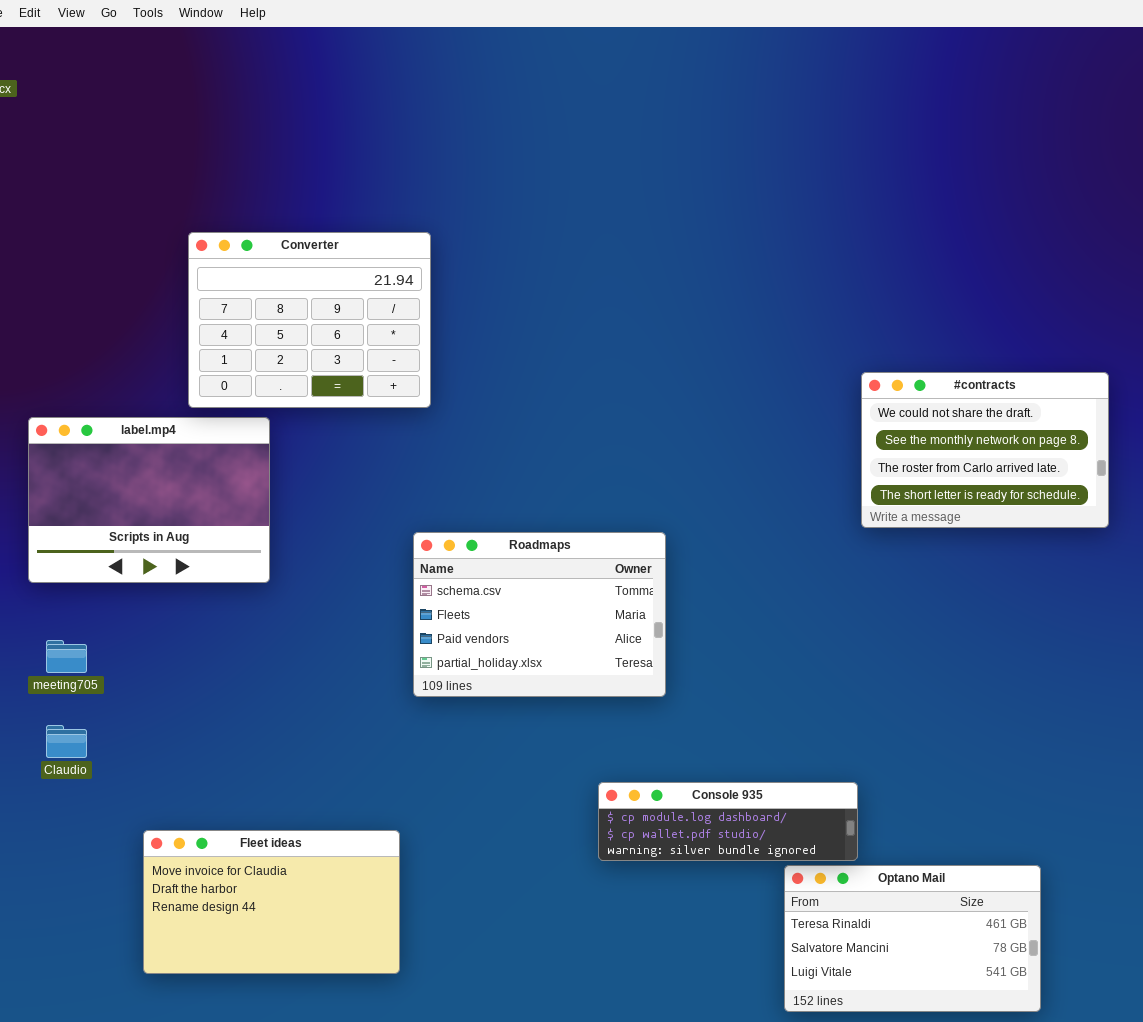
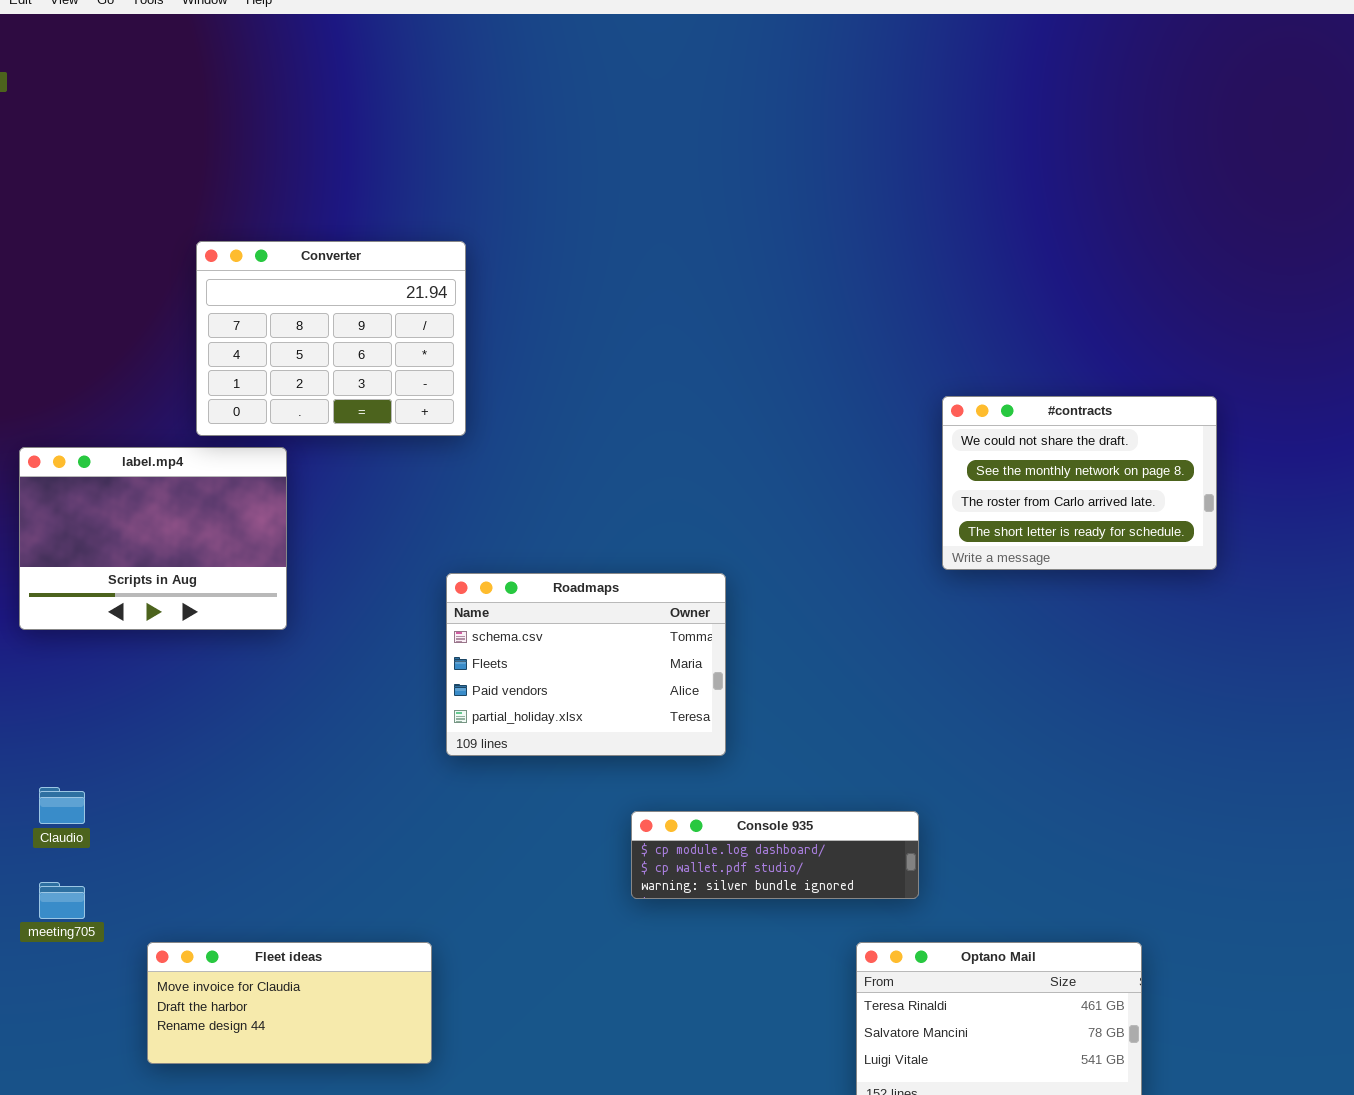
meeting705: [46,640,87,673] -> [39,882,85,919], moved
Console 935: [598,782,858,861] -> [631,811,919,899], moved
Fleet ideas: [143,830,400,974] -> [147,942,432,1064], resized

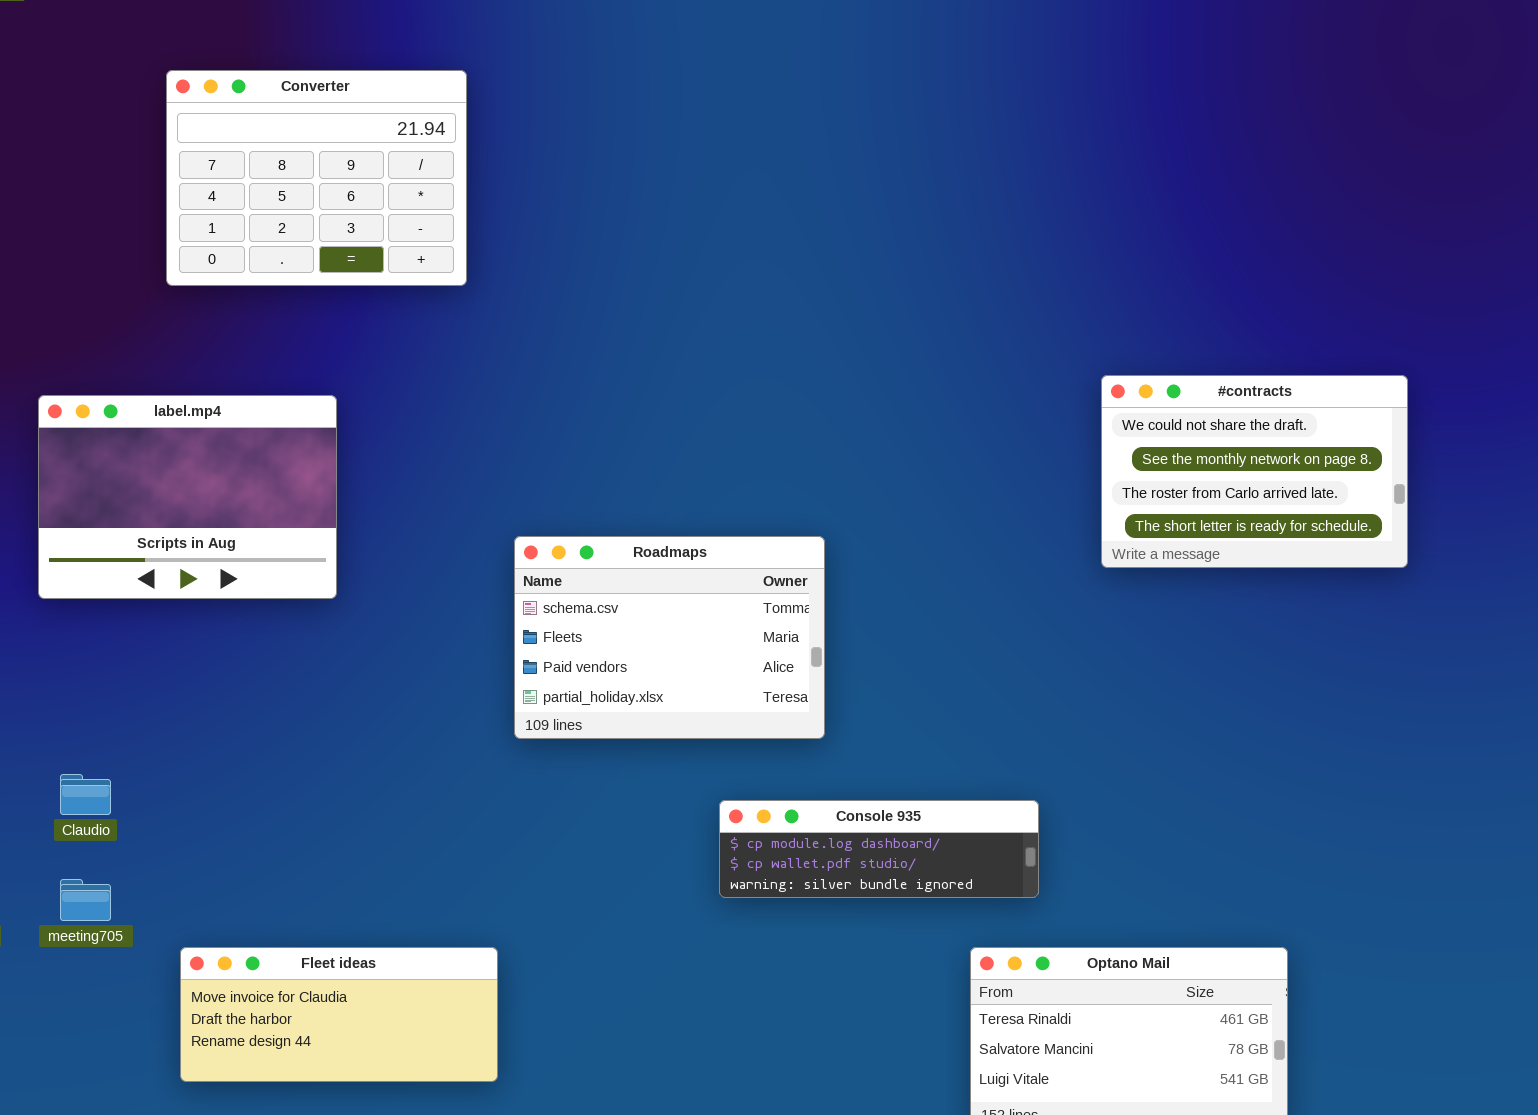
Converter: [196,241,466,436] -> [166,70,467,286], moved
#contracts: [942,396,1217,570] -> [1101,375,1408,568], moved

